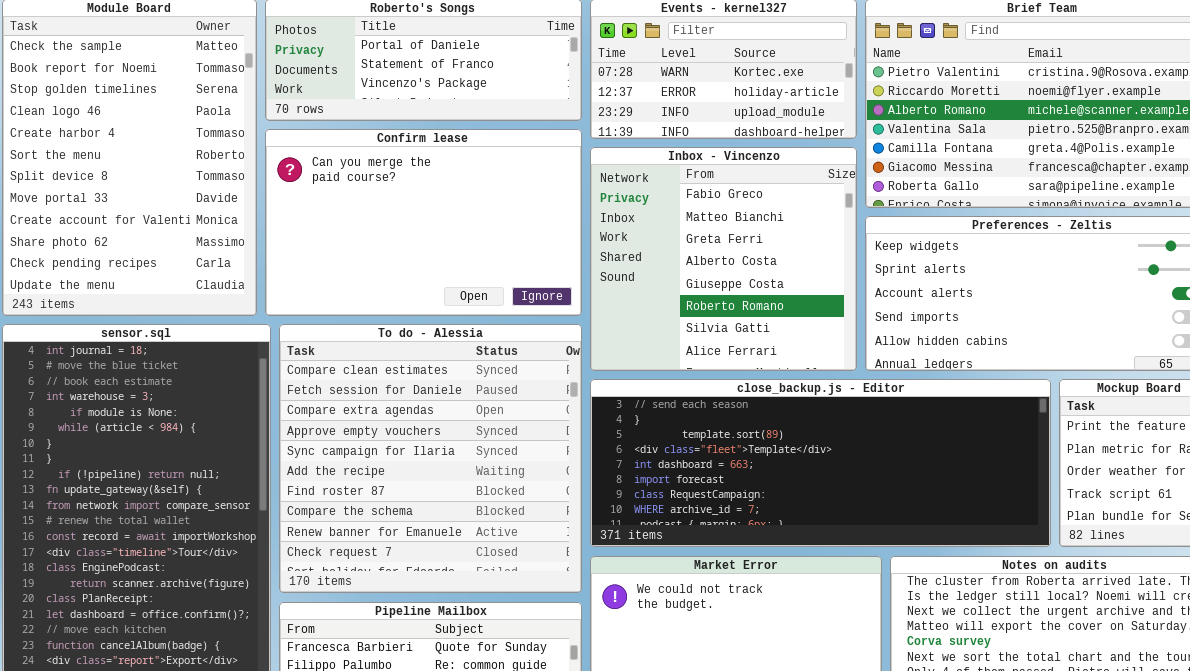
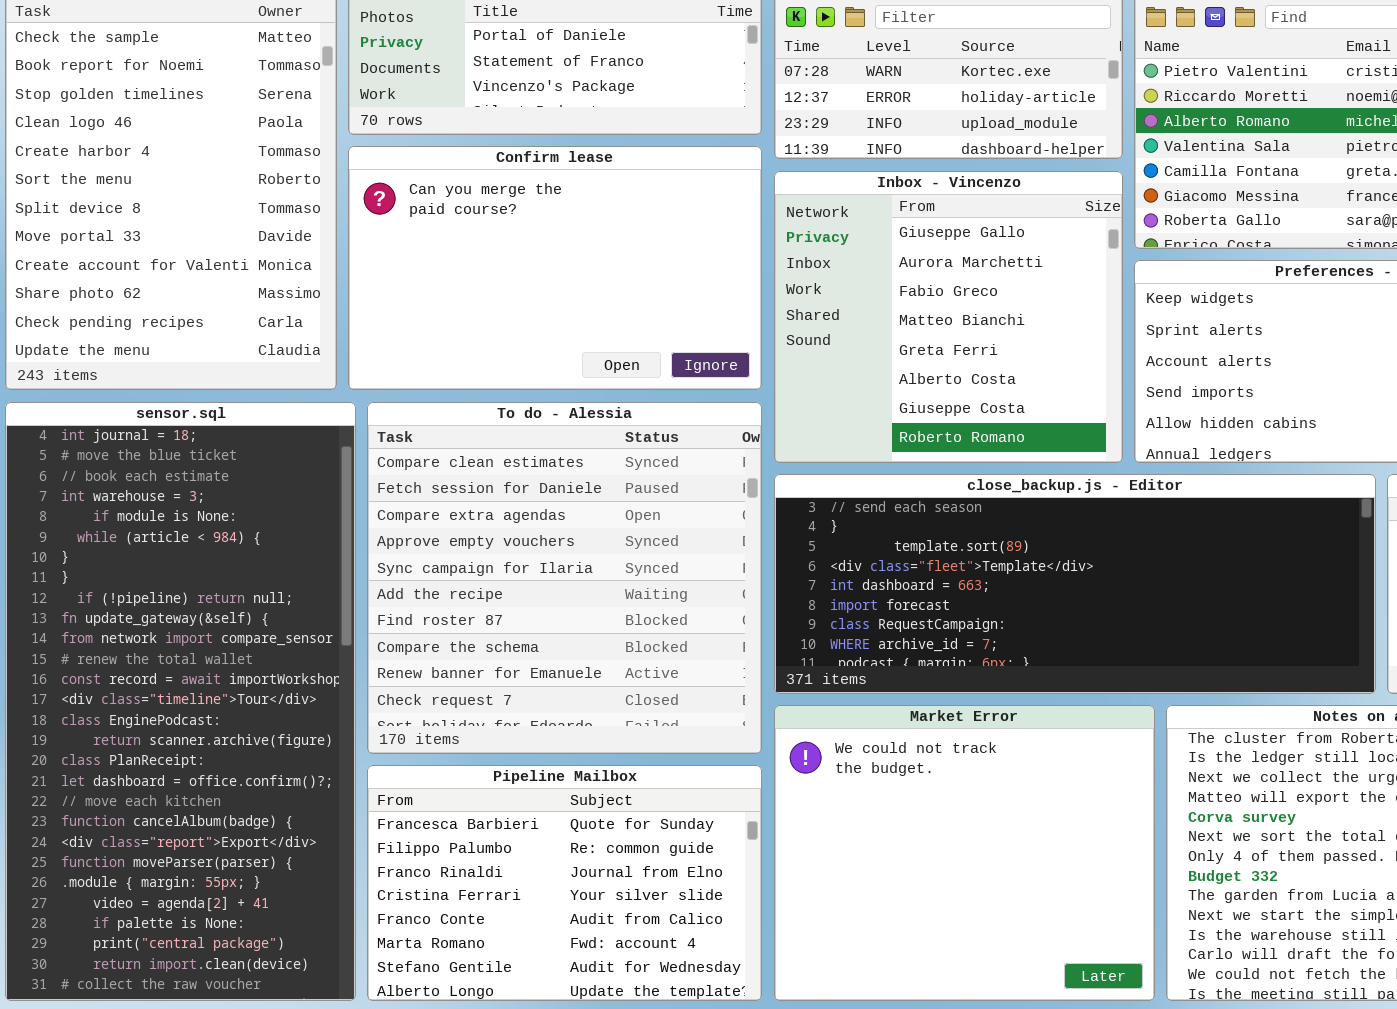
Inbox - Vincenzo: [590,147,857,371] -> [774,171,1123,463], scrolled up 2 rows

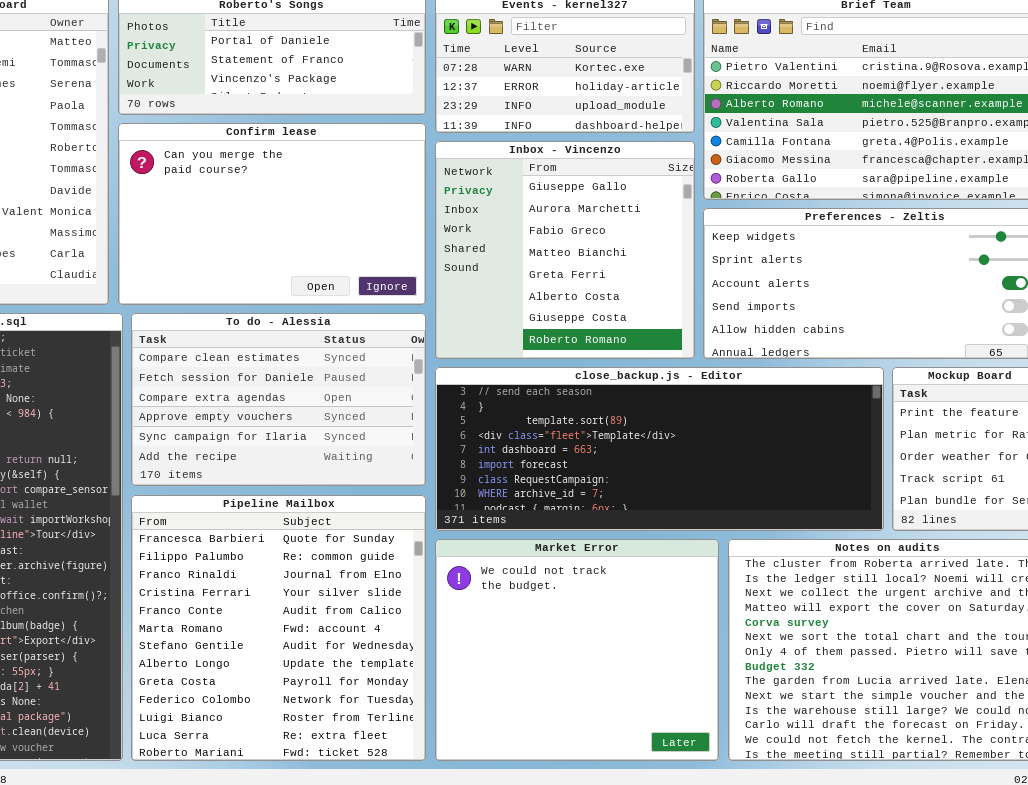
To do - Alessia: [367,402,762,754] -> [131,313,426,486], resized
Pipeline Mailbox: [367,765,762,1001] -> [131,495,426,761], resized

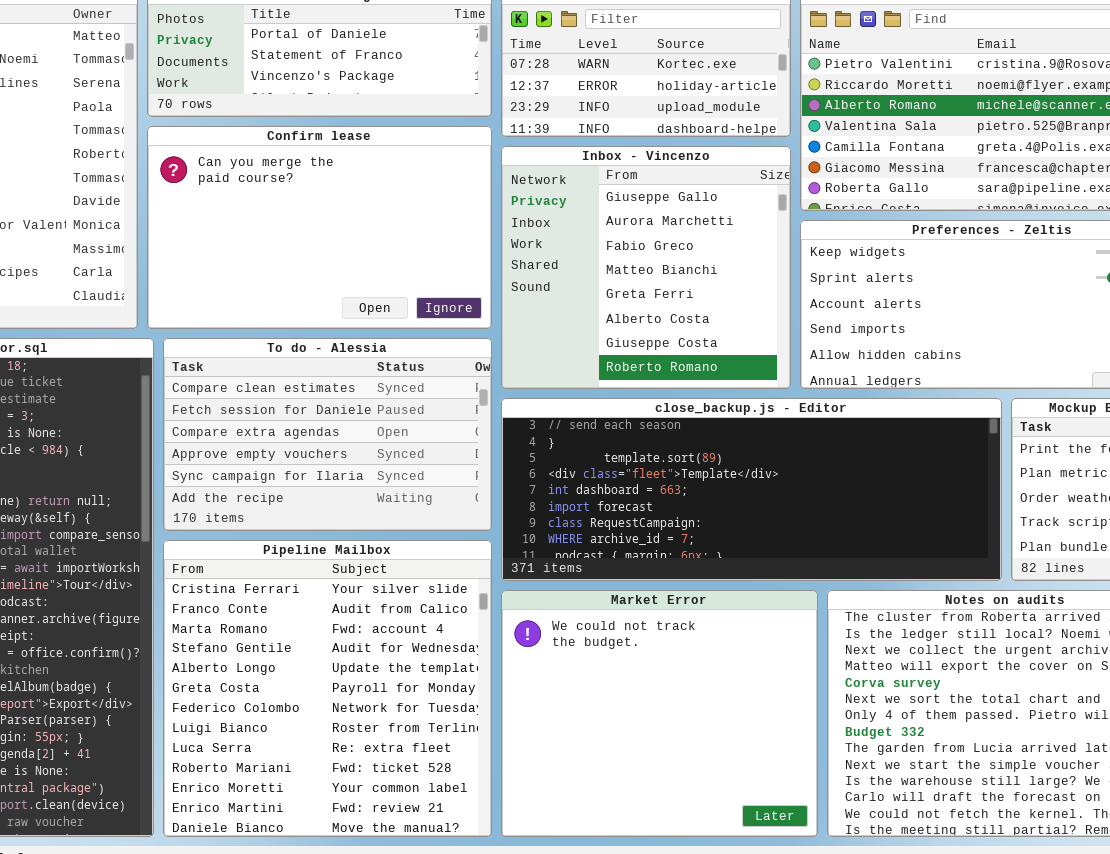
Pipeline Mailbox: [131,495,426,761] -> [163,540,492,837], scrolled down 3 rows

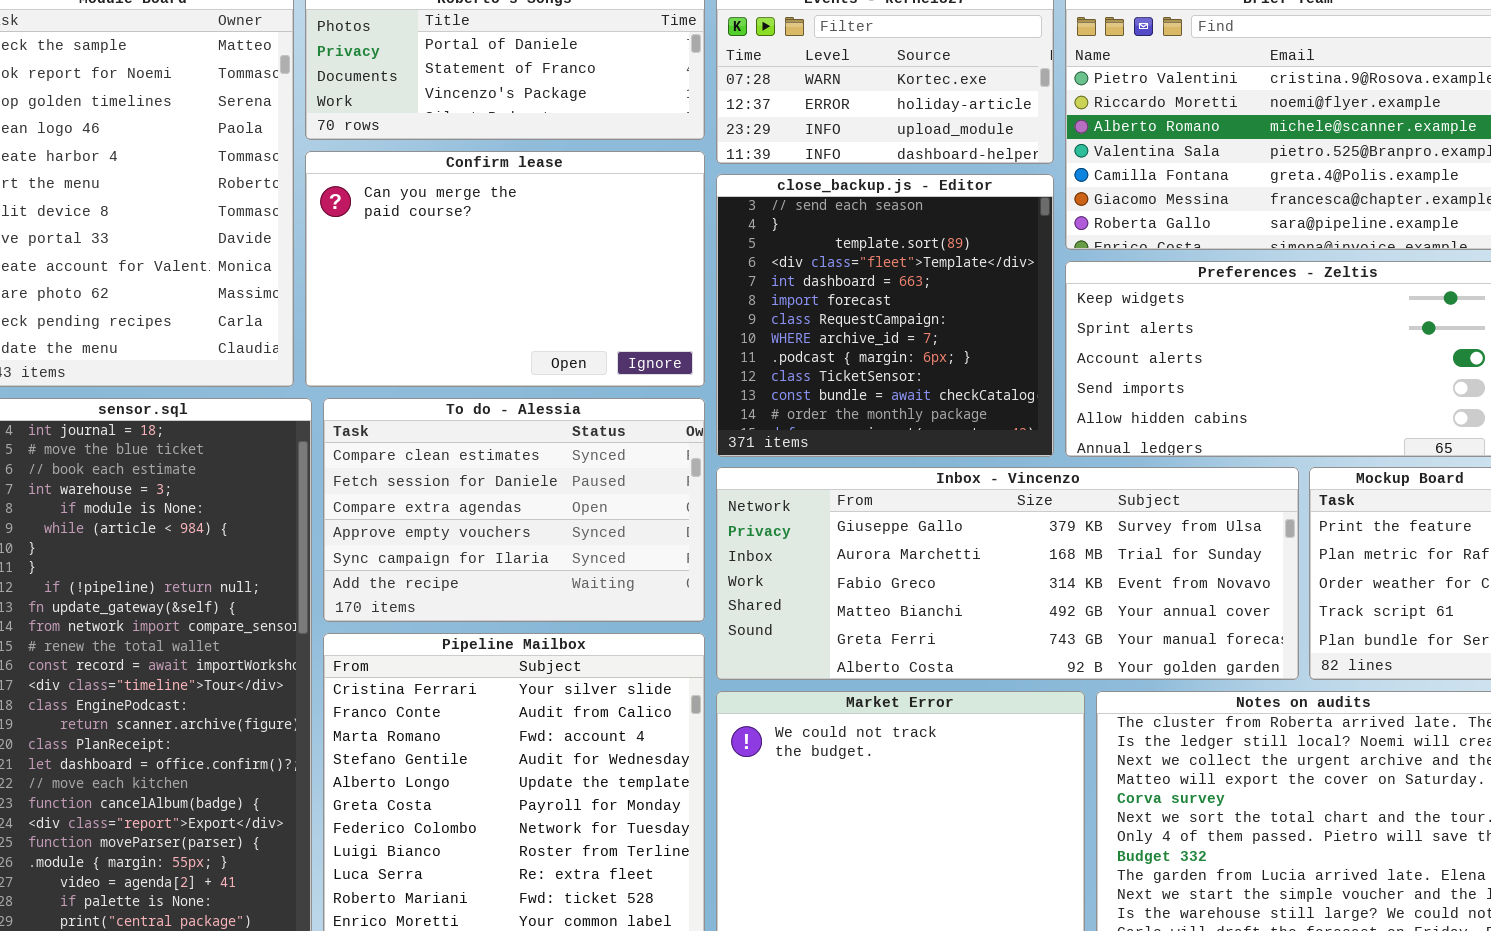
Inbox - Vincenzo: [501,146,791,389] -> [716,467,1299,680], moved, resized
close_backup.js - Editor: [501,398,1002,581] -> [716,174,1054,457], moved, resized

